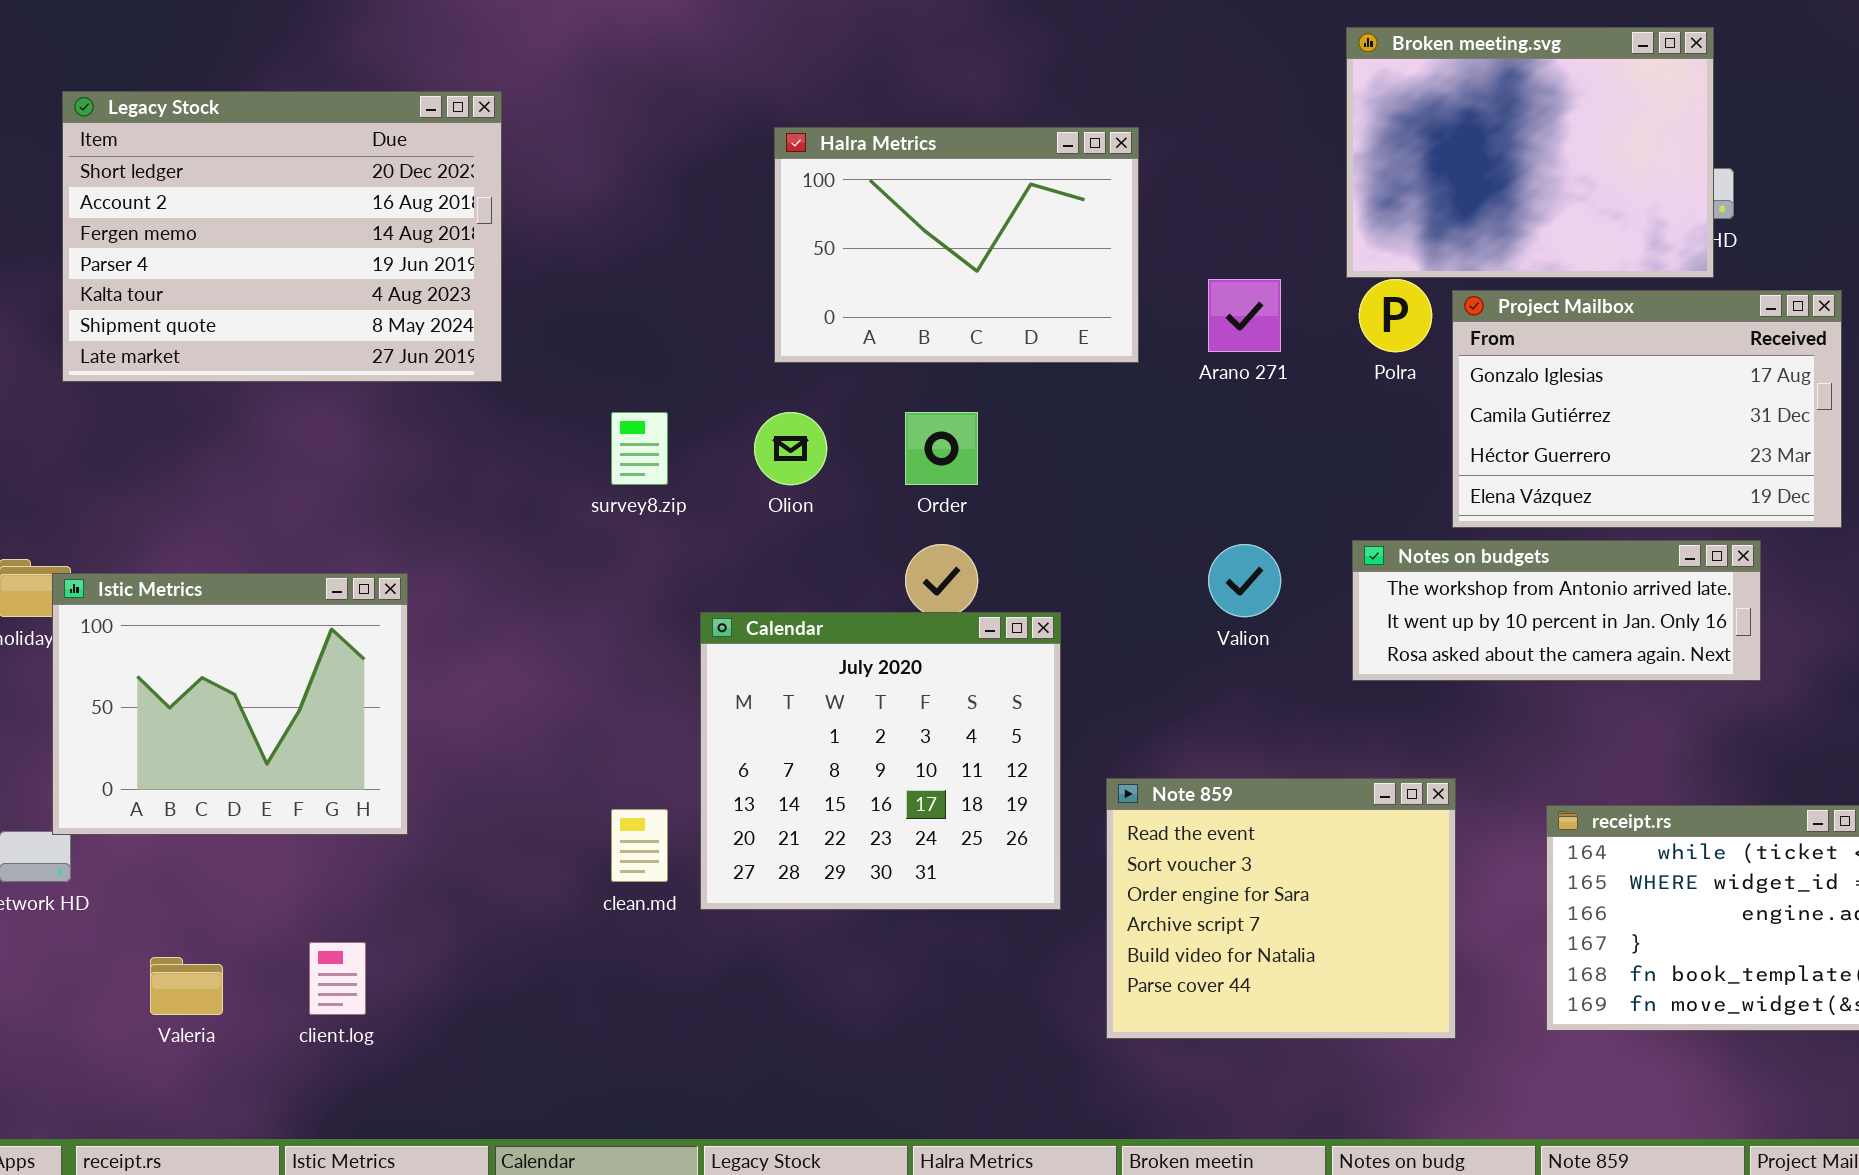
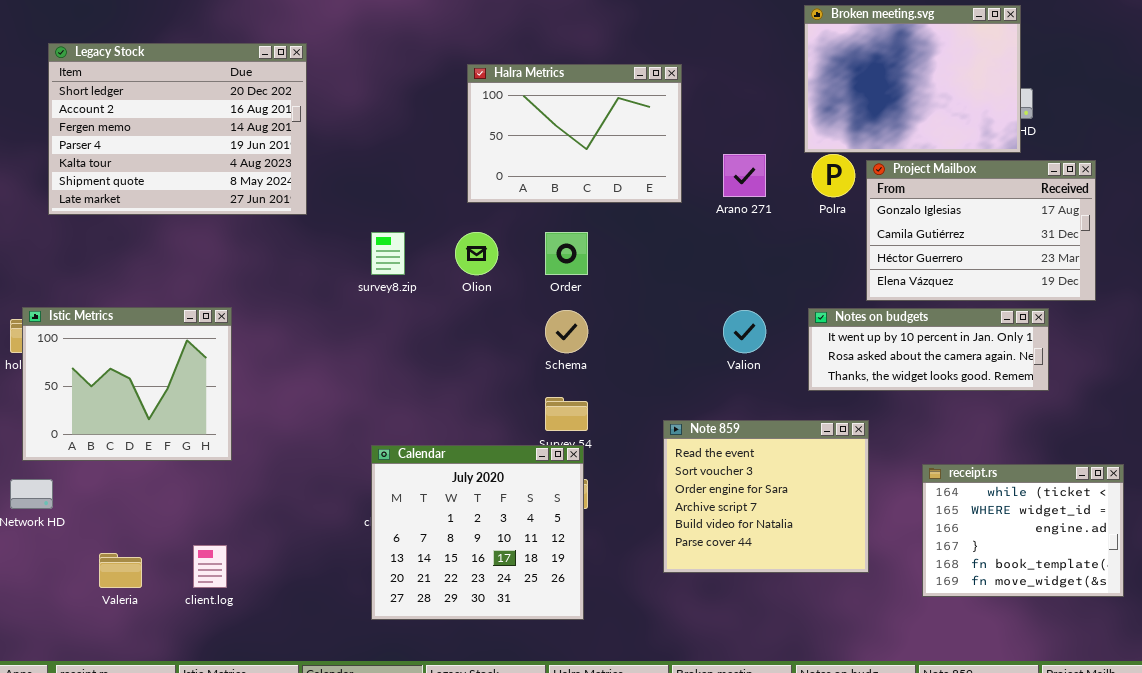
Notes on budgets: [1352,540,1761,681] -> [808,308,1049,391], scrolled down 1 row
Istic Metrics: [52,573,408,835] -> [22,307,232,461], moved
Calendar: [700,612,1061,910] -> [371,445,584,620], moved
Note 859: [1106,778,1456,1039] -> [663,420,869,573], moved

